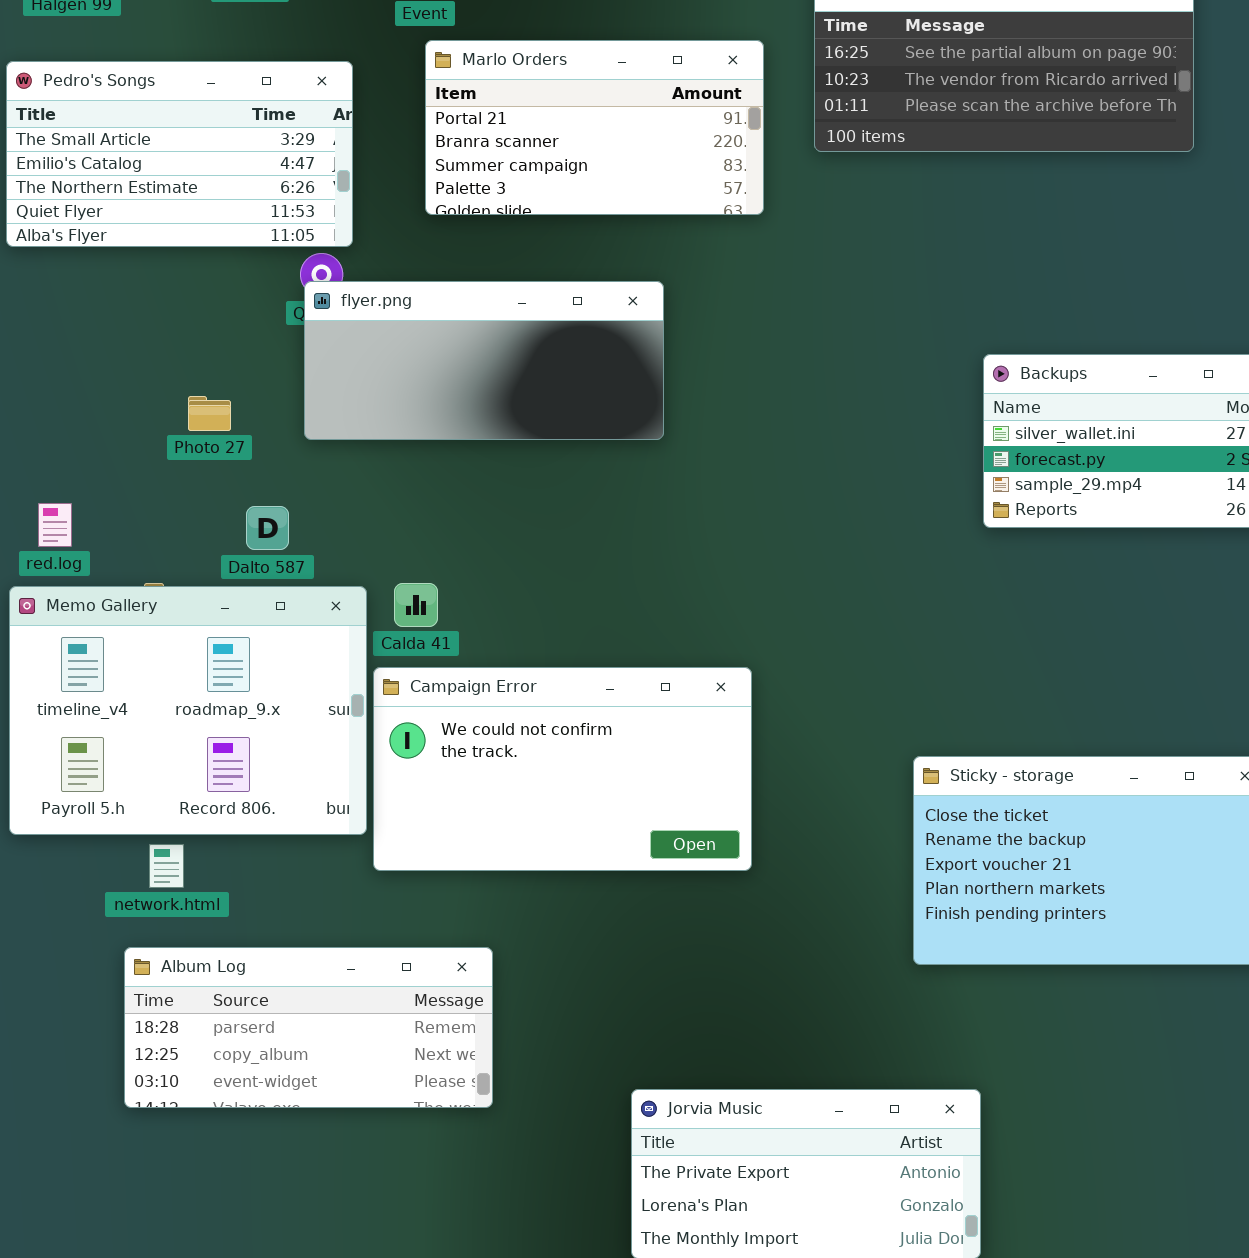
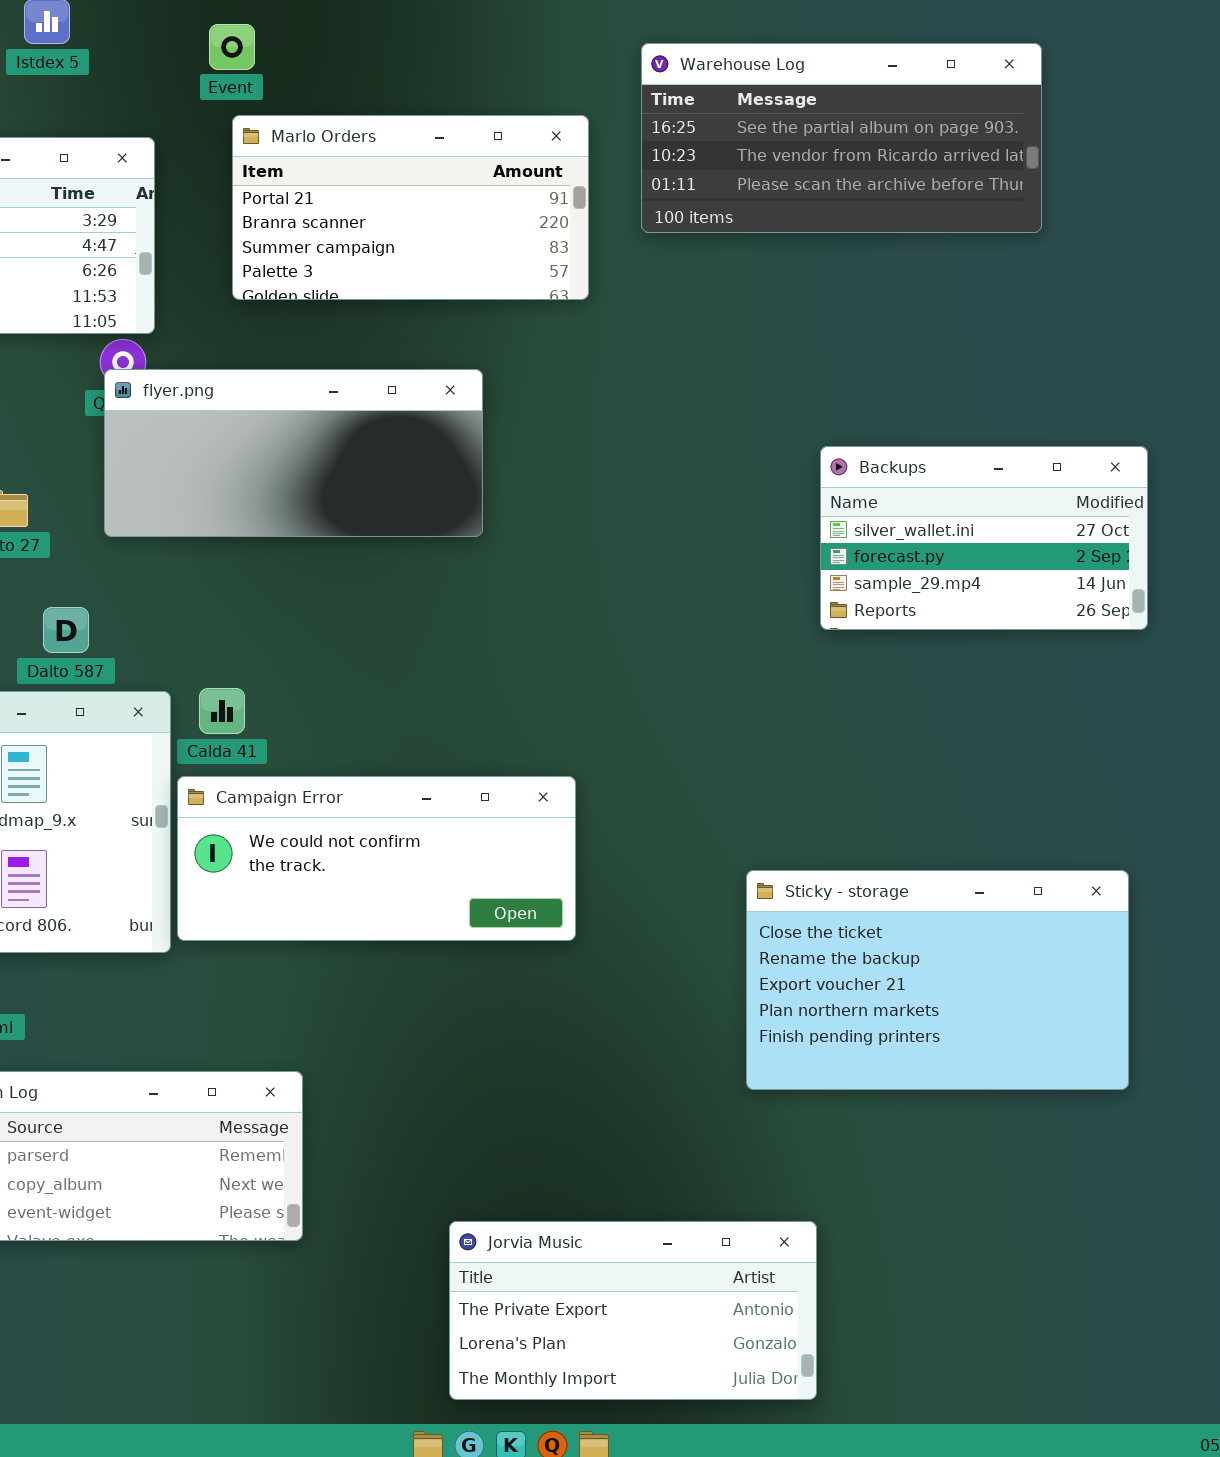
Campaign Error: [373,667,752,871] -> [177,776,576,941], resized

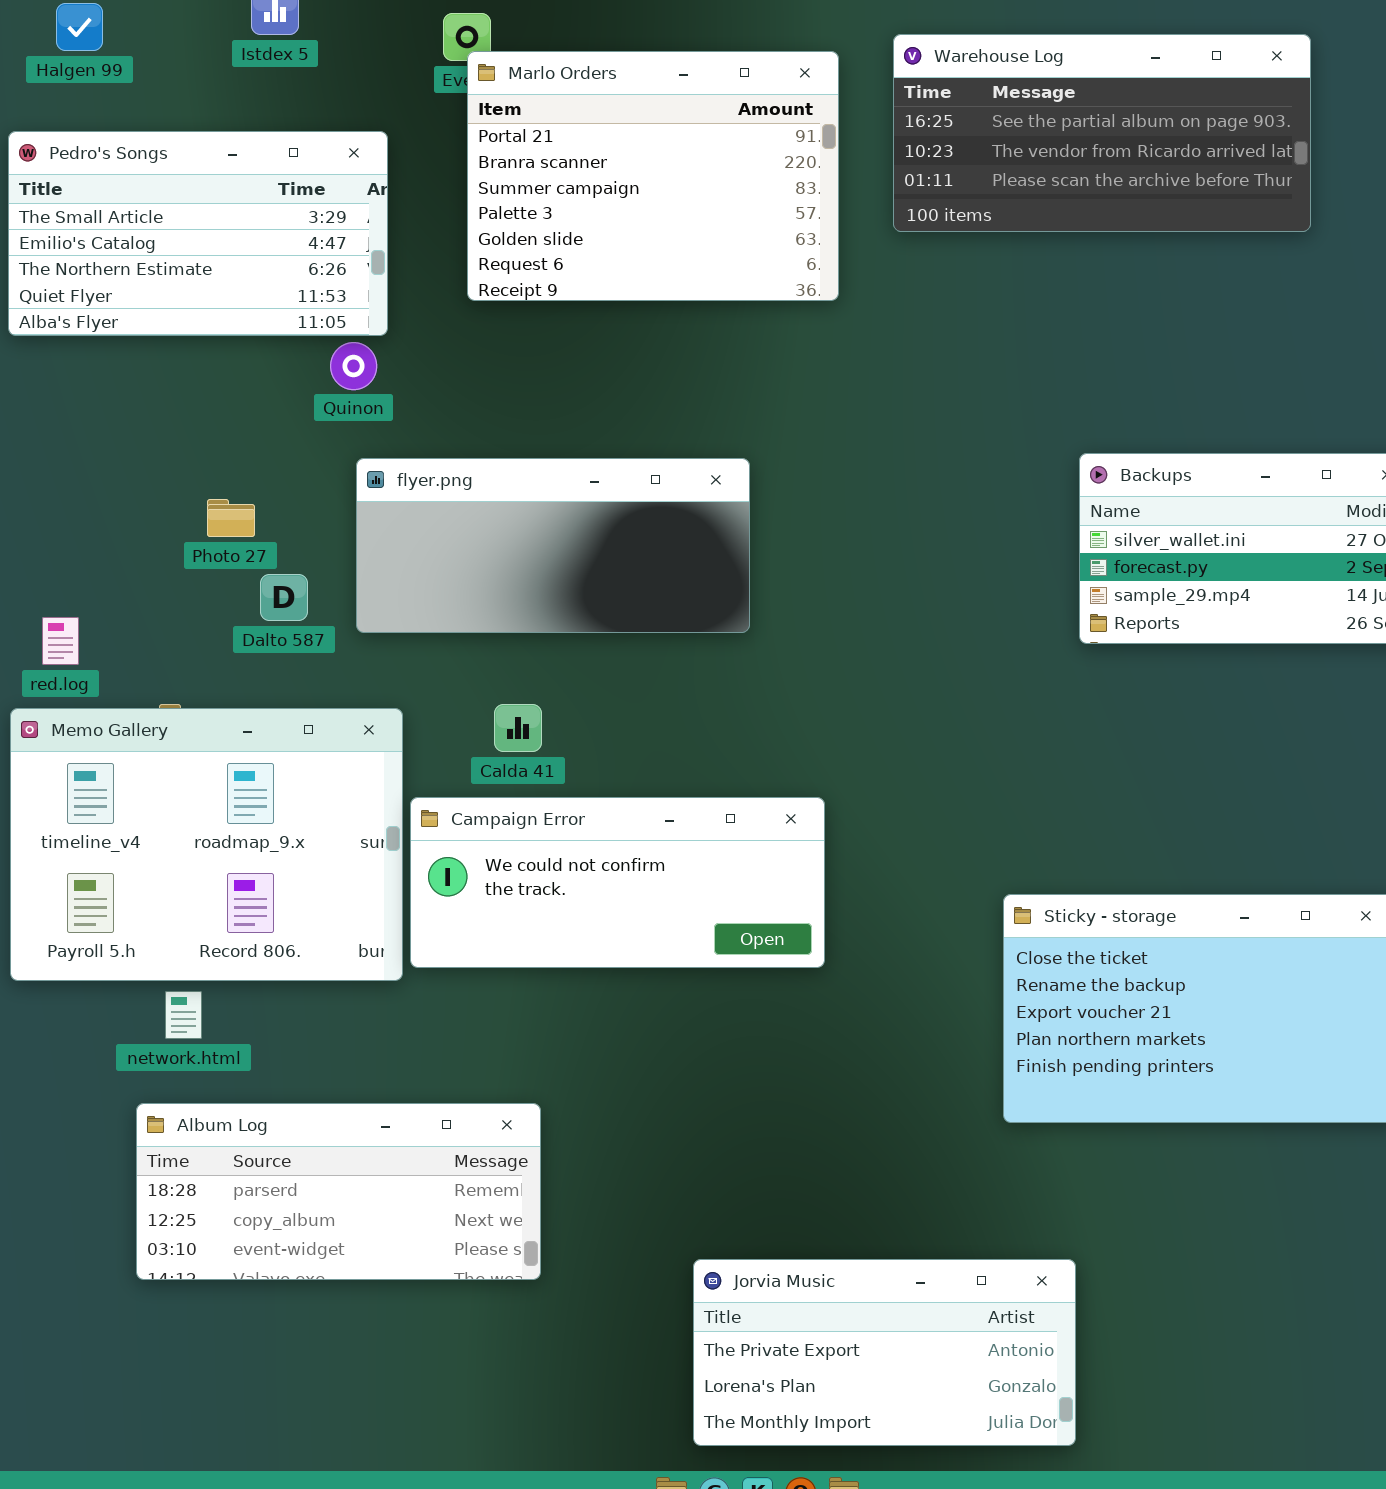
Marlo Orders: [232,115,589,300] -> [467,51,839,301], resized
flyer.png: [104,369,483,537] -> [356,458,750,633], moved
Dalto 587: [43,607,89,653] -> [260,574,308,621], moved
Calda 41: [199,688,245,734] -> [494,704,542,752], moved

